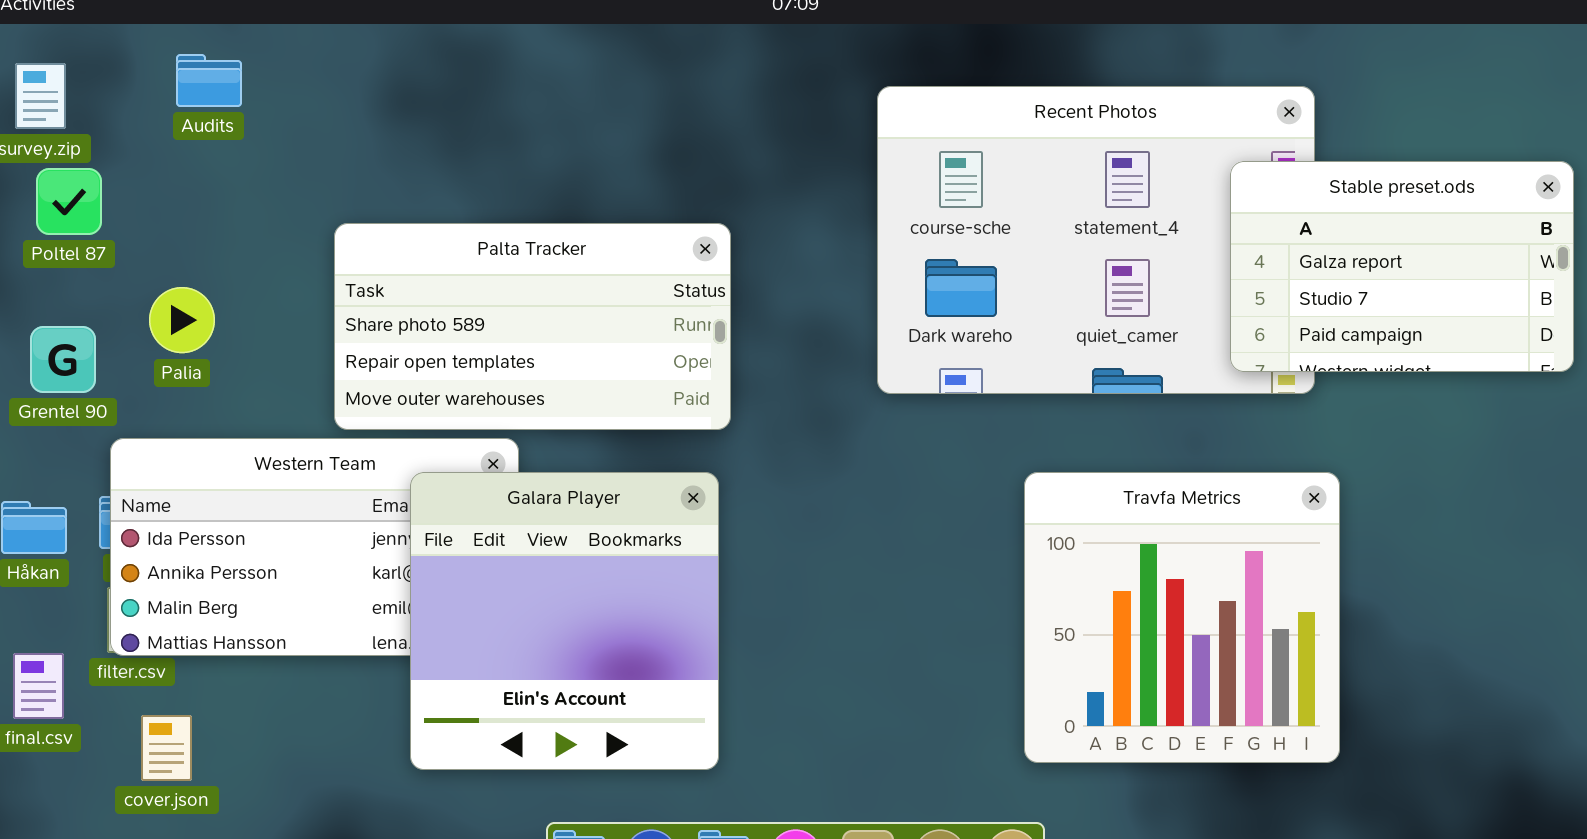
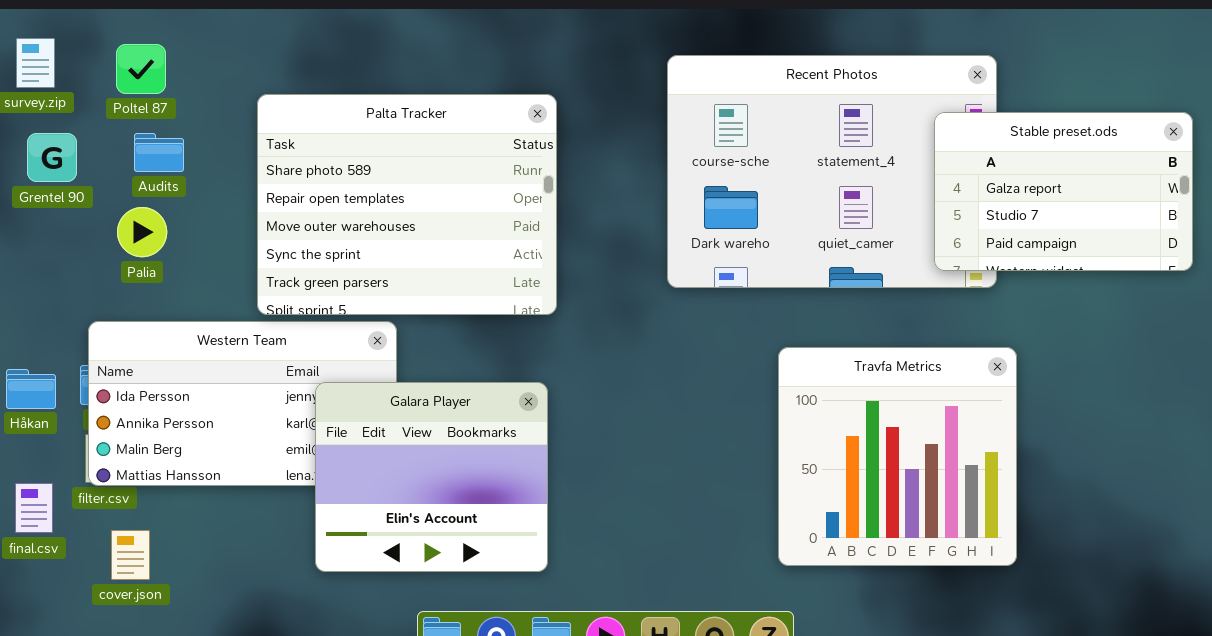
Audits: [176,54,242,107] -> [134,133,184,172], moved
Poltel 87: [36,168,102,235] -> [116,44,166,94], moved
Palta Tracker: [334,223,731,430] -> [257,94,557,315], resized
Grentel 90: [30,326,96,393] -> [27,133,77,182], moved
Galara Player: [410,472,719,770] -> [315,382,548,572], resized

